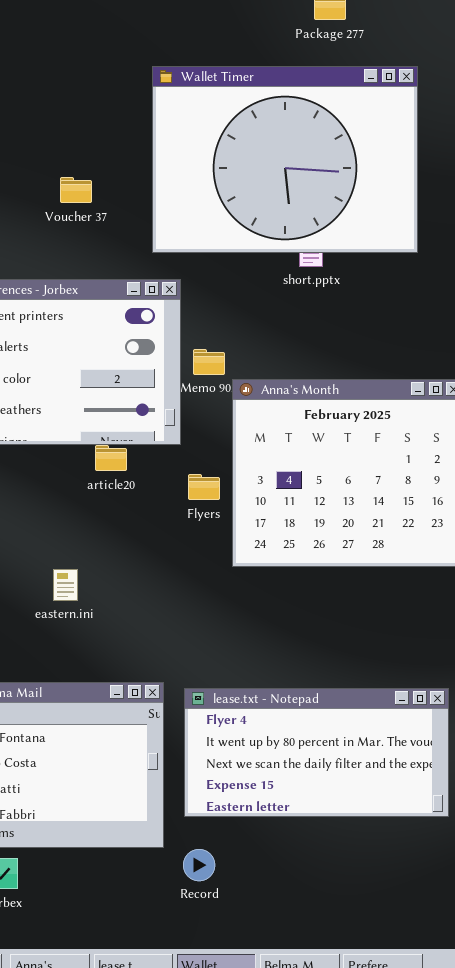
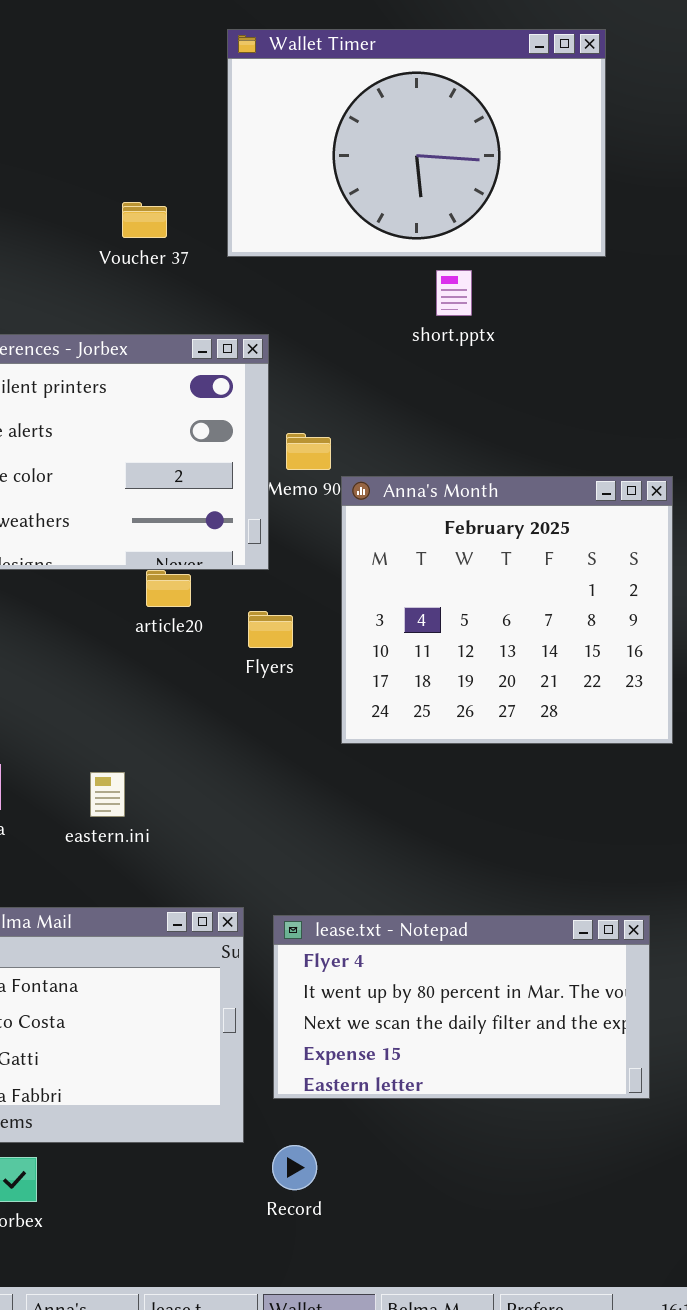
Wallet Timer: [152,66,418,253] -> [227,29,606,257], resized
Voucher 37: [60,177,92,203] -> [122,202,167,238], moved
Flyers: [188,474,220,500] -> [248,611,293,648], moved
eastern.ini: [53,569,78,601] -> [90,772,125,817], moved

